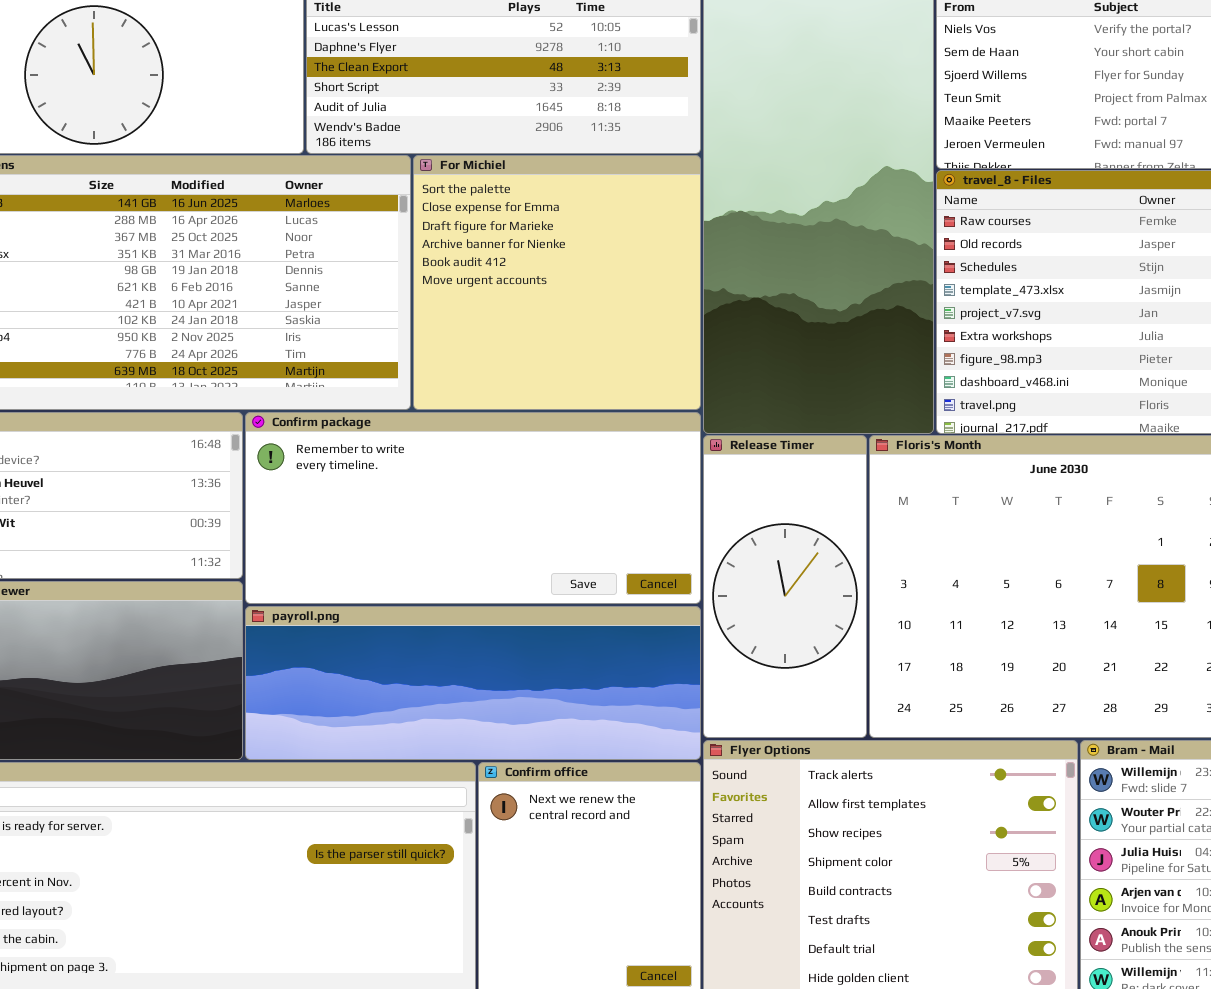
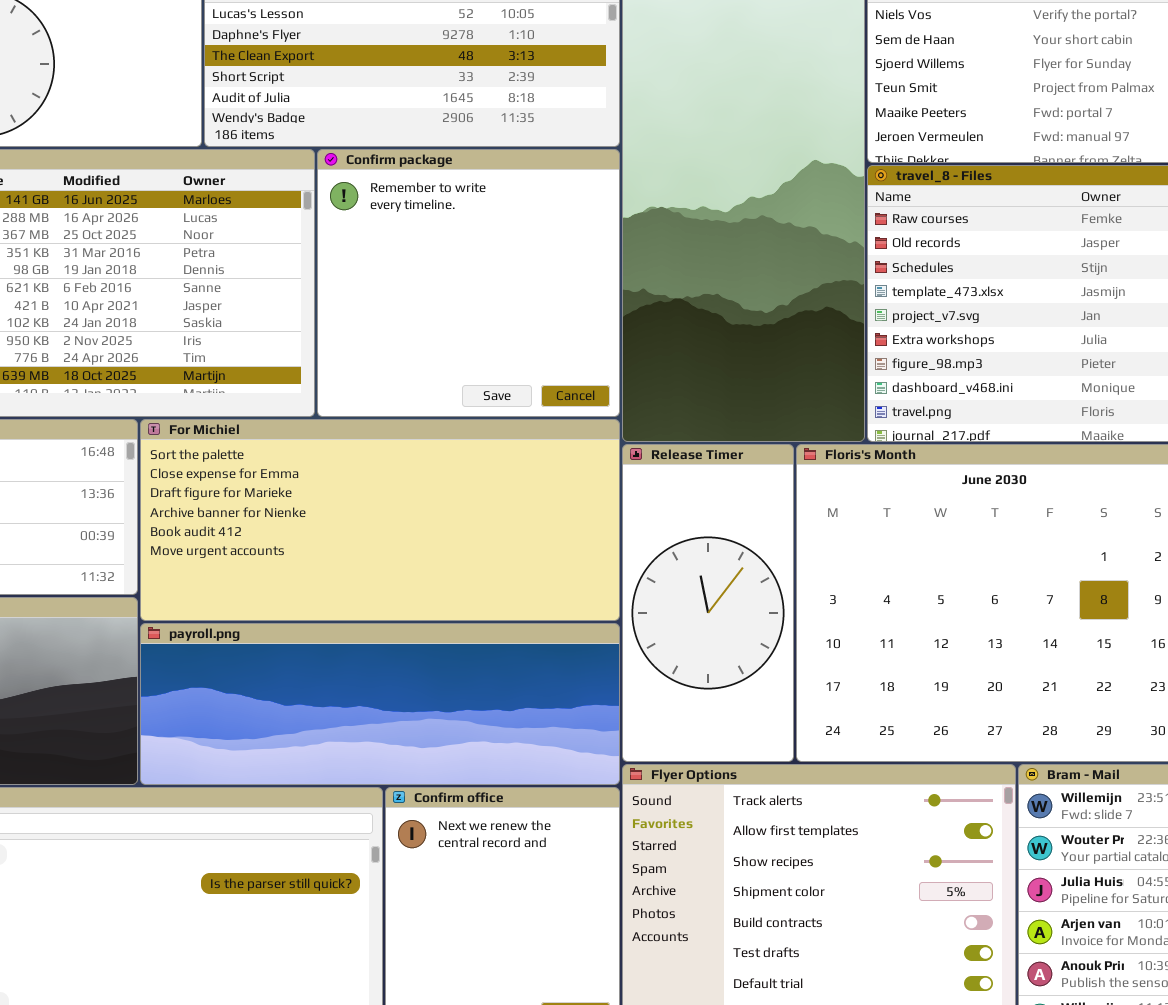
For Michiel: [413,155,701,410] -> [140,419,620,621], moved, resized
Confirm package: [245,412,701,604] -> [317,149,620,417], moved, resized

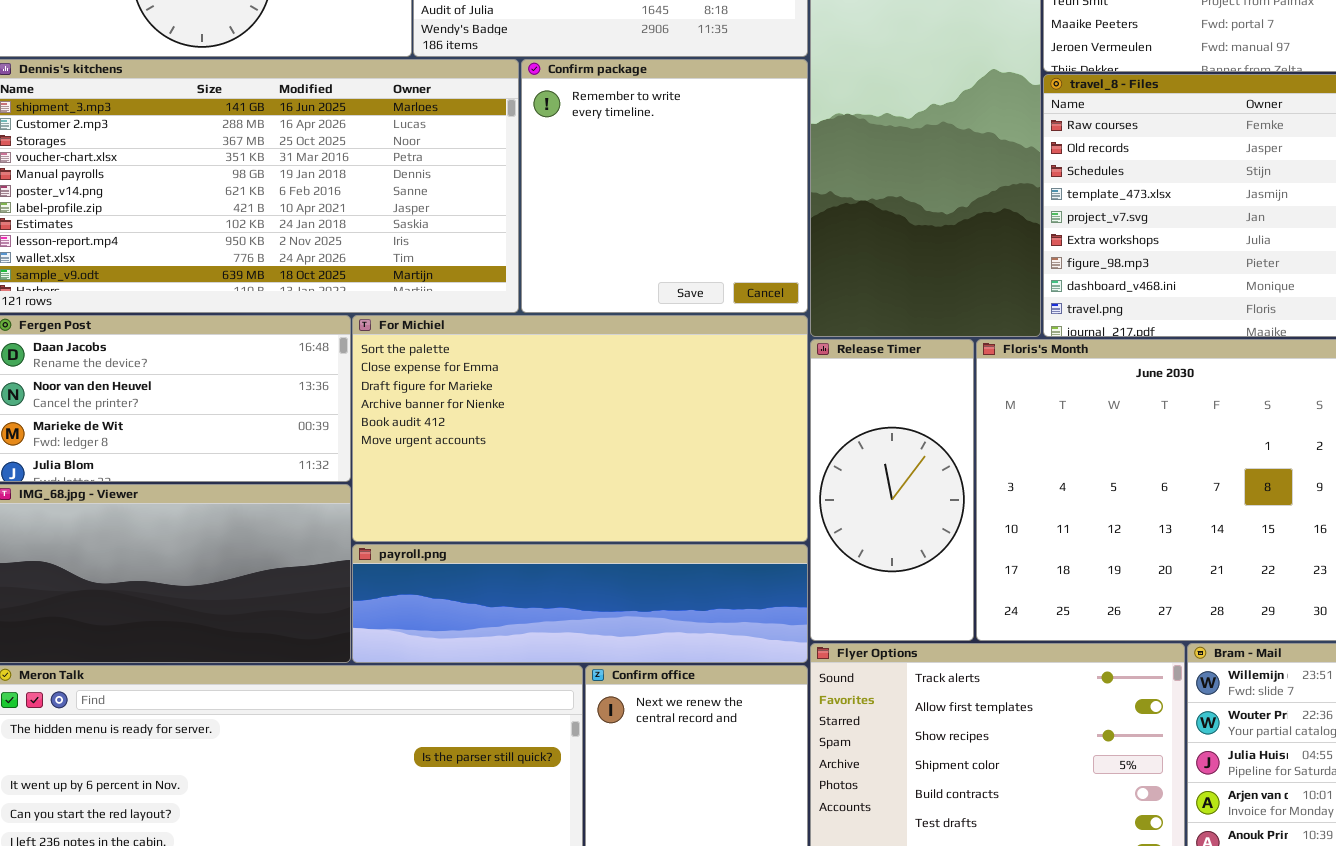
For Michiel: [140,419,620,621] -> [352,315,808,542], resized
payroll.png: [140,623,620,785] -> [352,544,808,663], resized

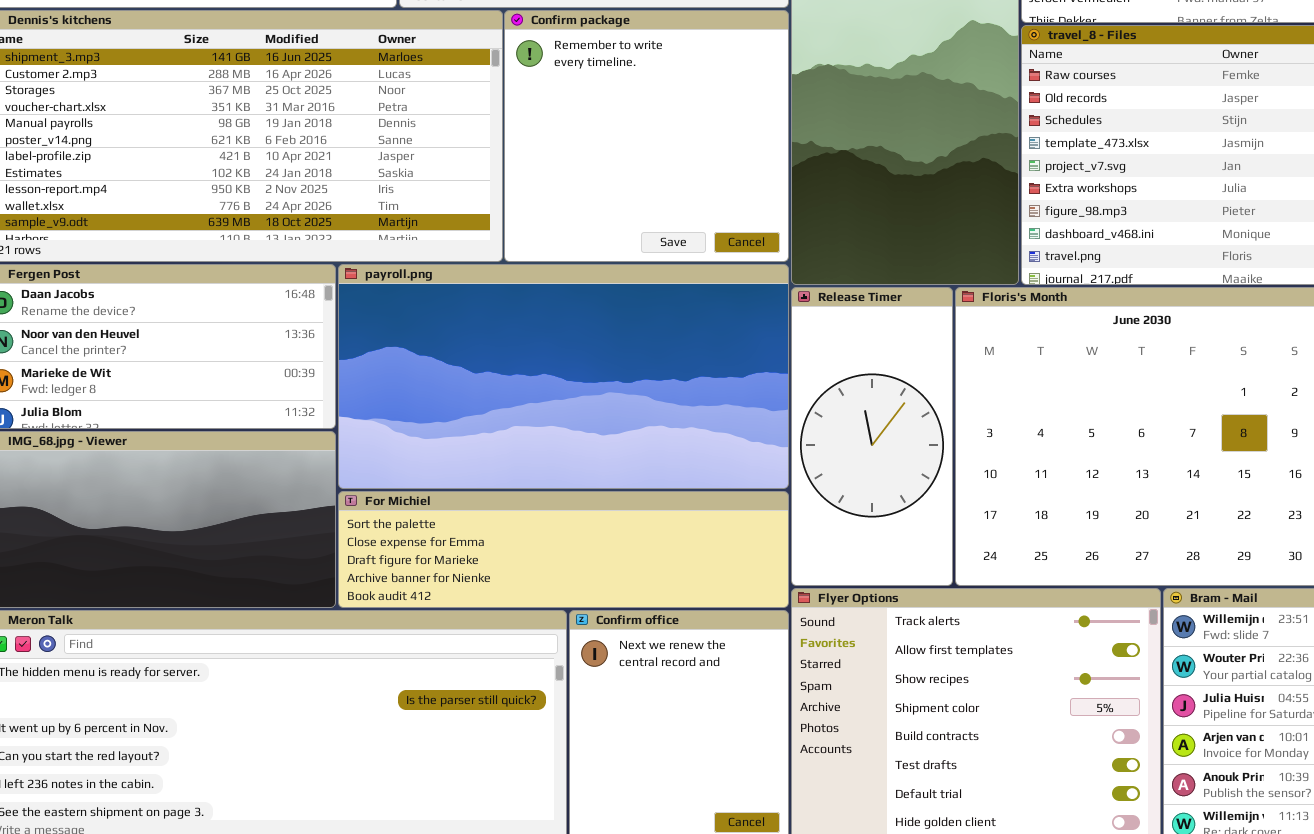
For Michiel: [352,315,808,542] -> [338,491,789,608], moved, resized
payroll.png: [352,544,808,663] -> [338,264,789,489], moved, resized

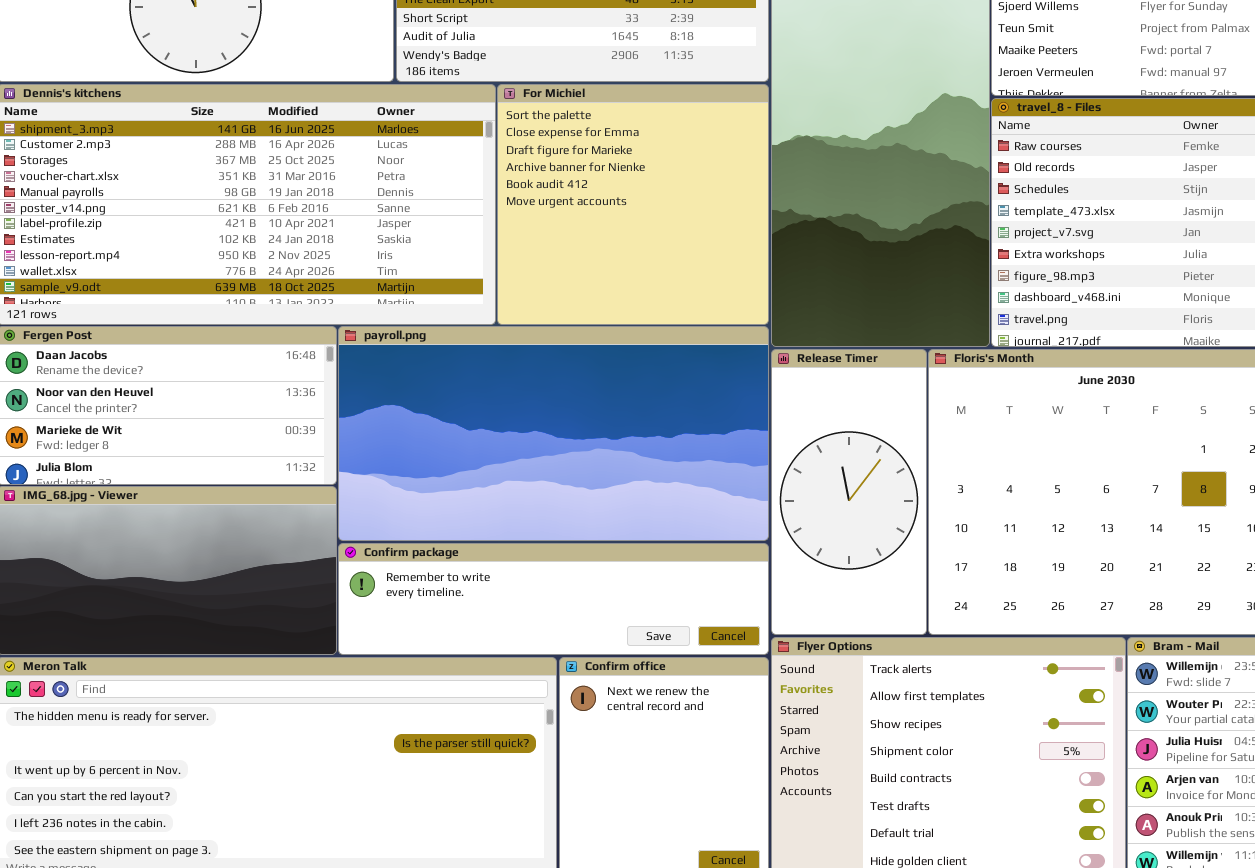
Confirm package: [504,10,789,262] -> [338,543,769,655], moved, resized
For Michiel: [338,491,789,608] -> [497,84,769,325], moved, resized

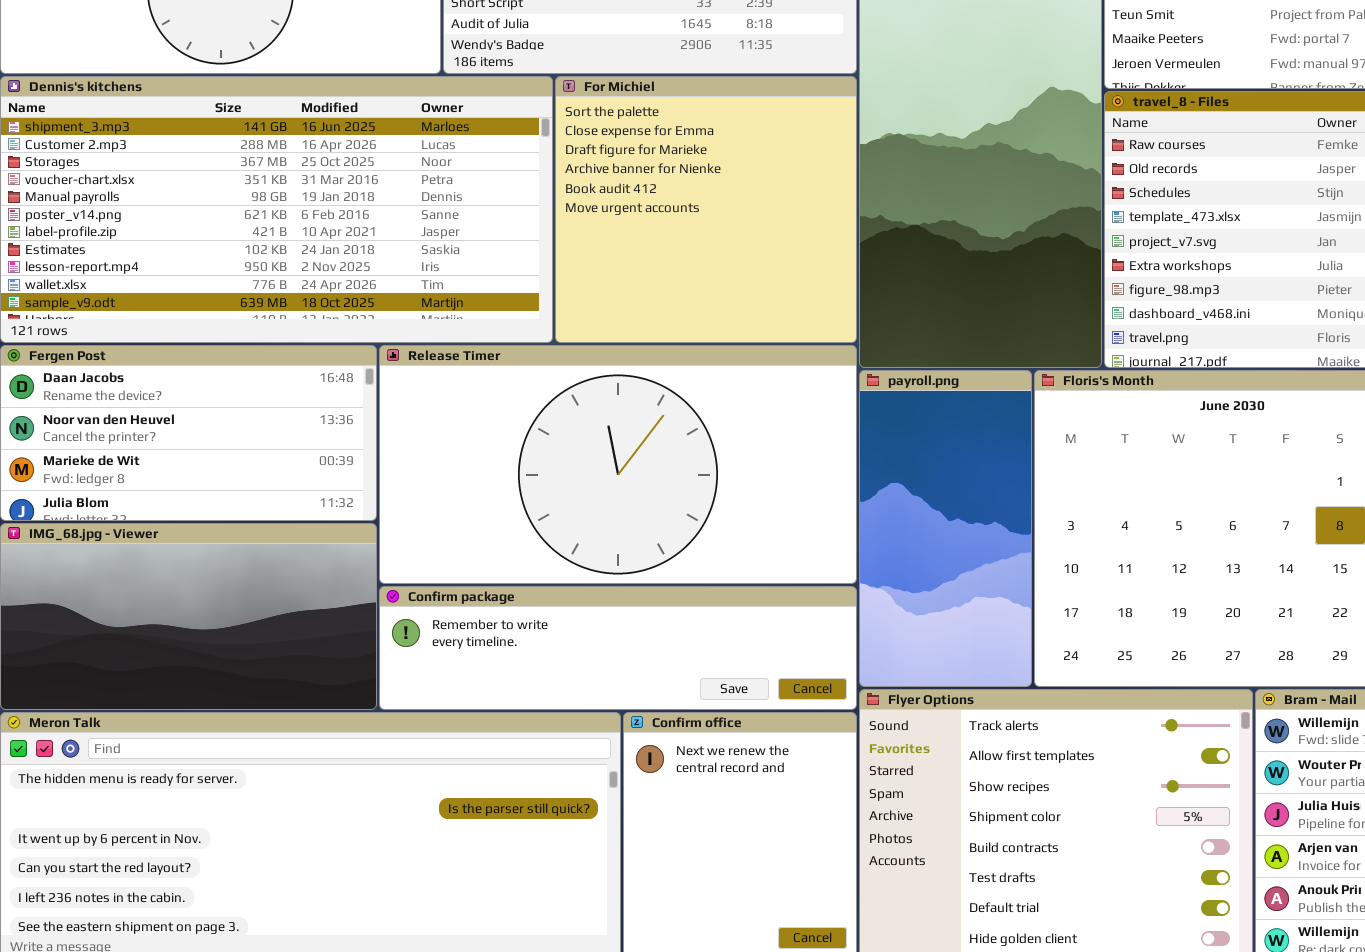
payroll.png: [338,326,769,541] -> [859,370,1032,687], moved, resized
Release Timer: [771,349,927,635] -> [379,345,857,584], moved, resized

